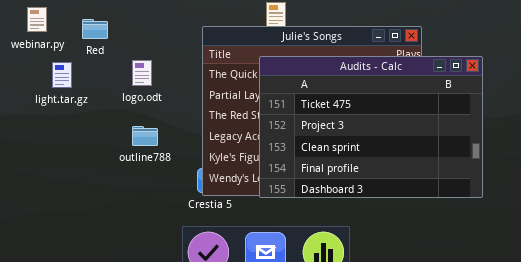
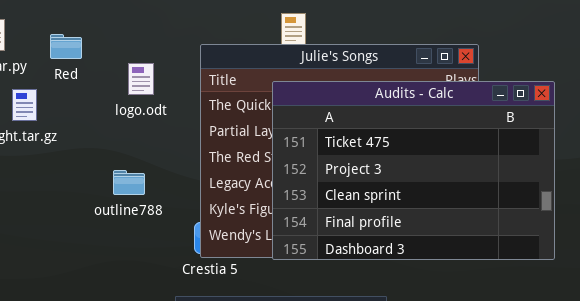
logo.odt: [132,60,152,86] -> [128,63,154,95], moved

